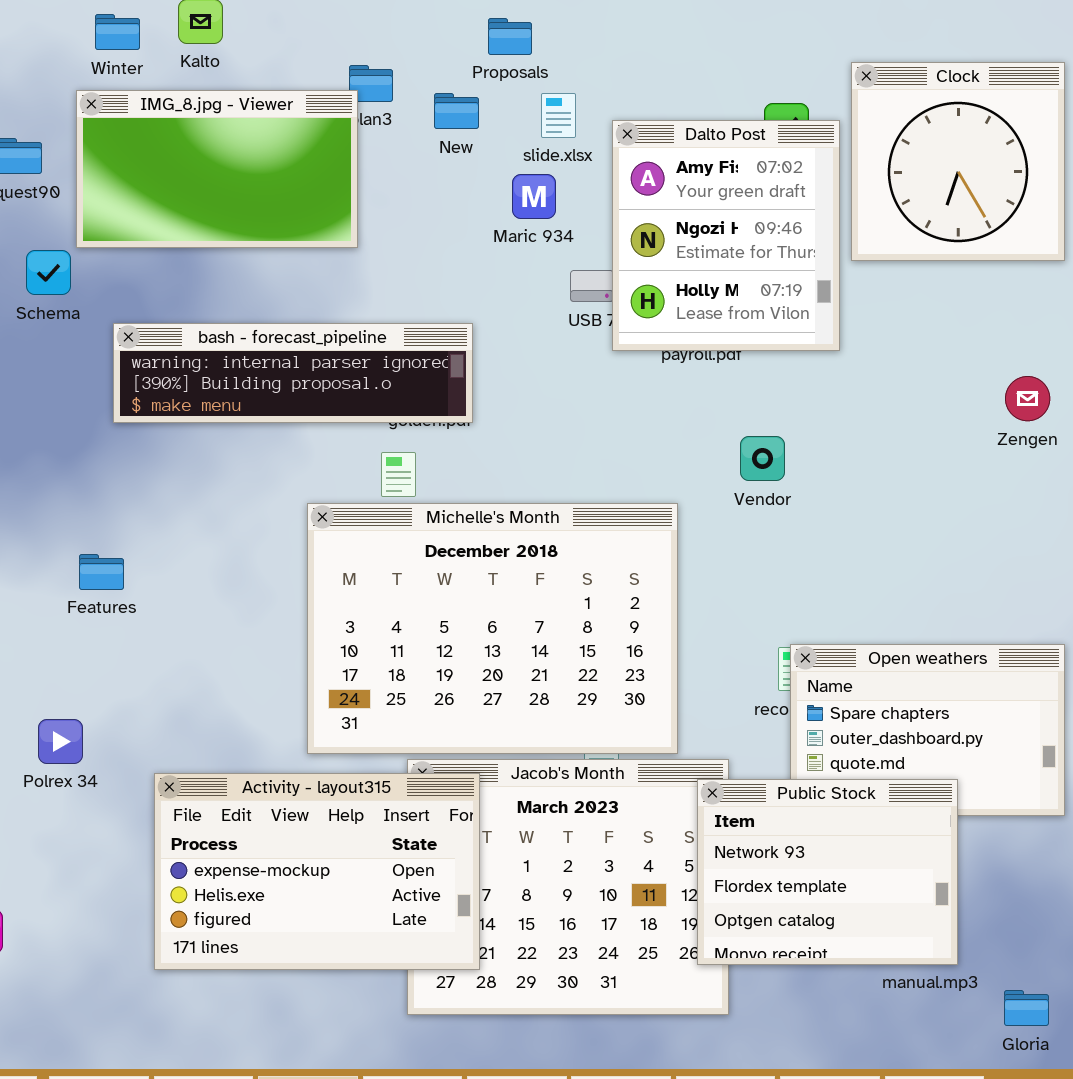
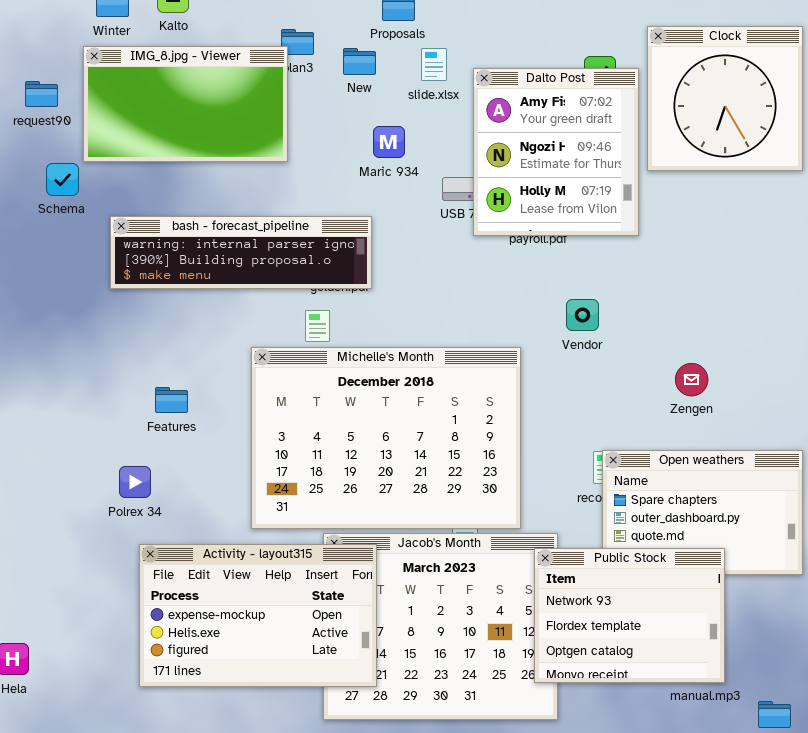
Maric 934: [512,174,556,219] -> [373,126,405,158], moved
Zengen: [1005,376,1050,421] -> [675,363,708,396], moved
Features: [79,554,124,590] -> [155,387,188,413], moved
Polrex 34: [38,719,83,764] -> [119,466,151,498], moved

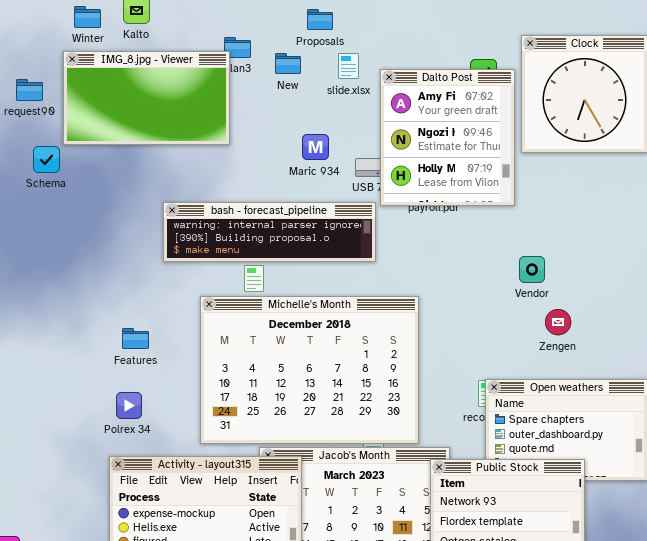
Maric 934: [373,126,405,158] -> [302,134,329,160], moved
bash - forecast_pipeline: [110,216,372,289] -> [163,202,376,262], moved
Vendor: [566,299,599,331] -> [519,256,545,283], moved
Polrex 34: [119,466,151,498] -> [116,392,142,419], moved

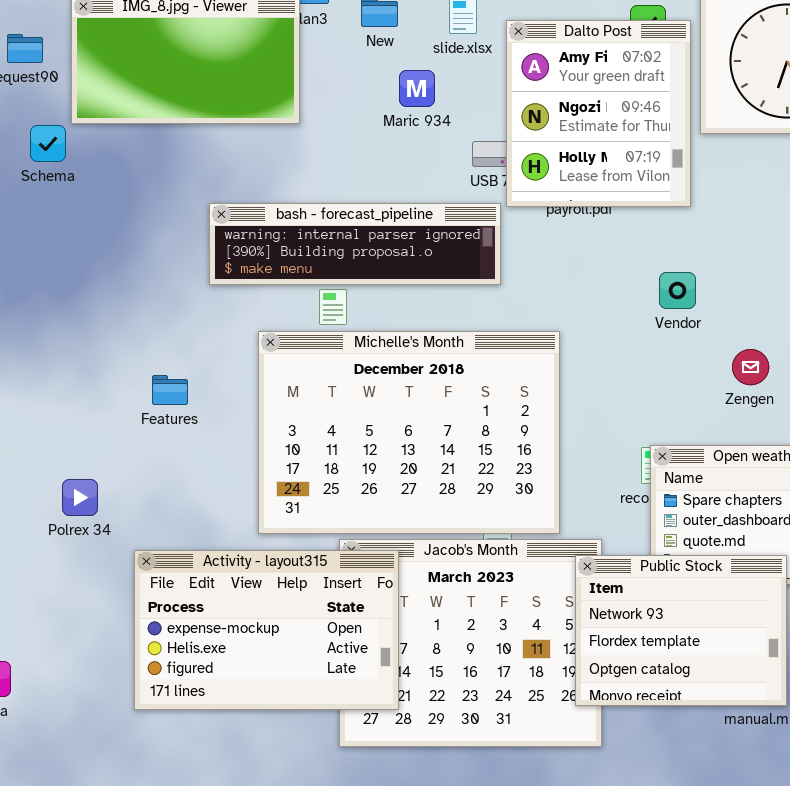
Maric 934: [302,134,329,160] -> [399,70,435,107], moved
Vendor: [519,256,545,283] -> [659,272,696,309], moved
Polrex 34: [116,392,142,419] -> [62,479,98,516], moved

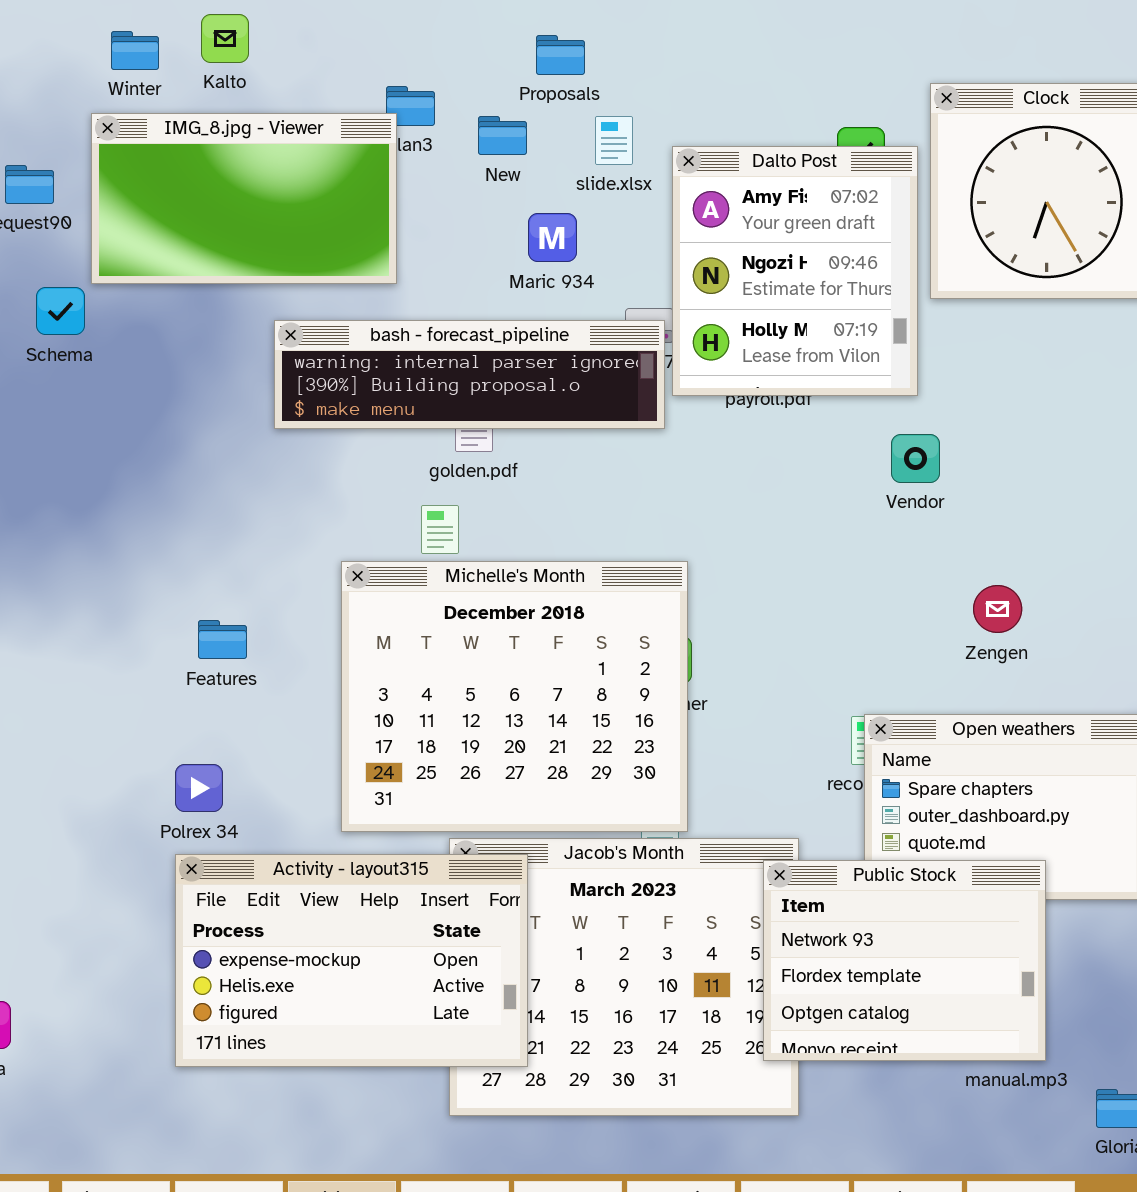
bash - forecast_pipeline: [209,203,501,285] -> [274,320,665,429], moved
Vendor: [659,272,696,309] -> [891,434,940,483], moved
Michelle's Month: [258,331,560,534] -> [341,561,688,832], resized
Polrex 34: [62,479,98,516] -> [175,764,223,812], moved

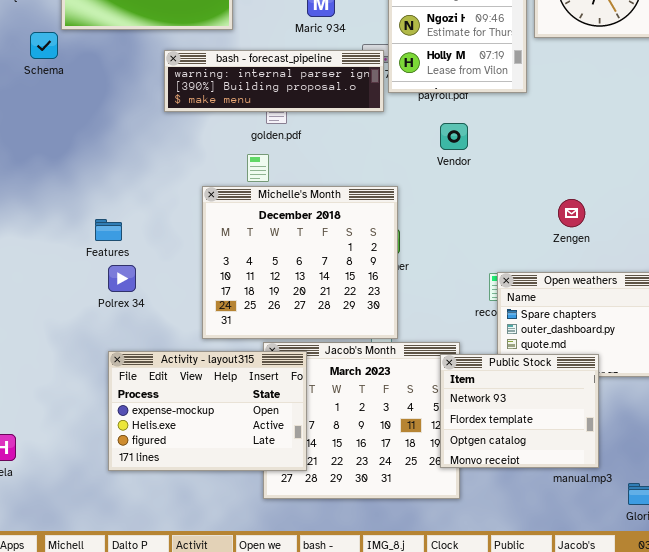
Vendor: [891,434,940,483] -> [440,123,468,150], moved
Features: [198,620,247,659] -> [95,219,122,241], moved
Polrex 34: [175,764,223,812] -> [108,265,136,292], moved

